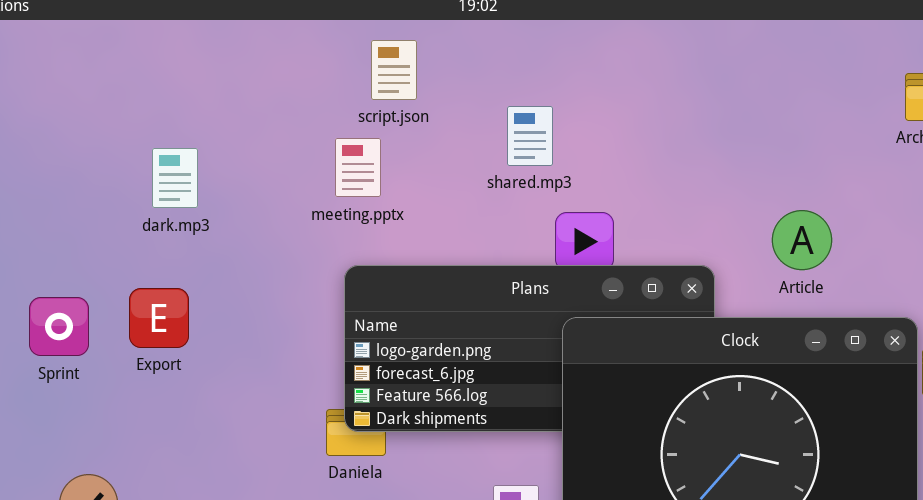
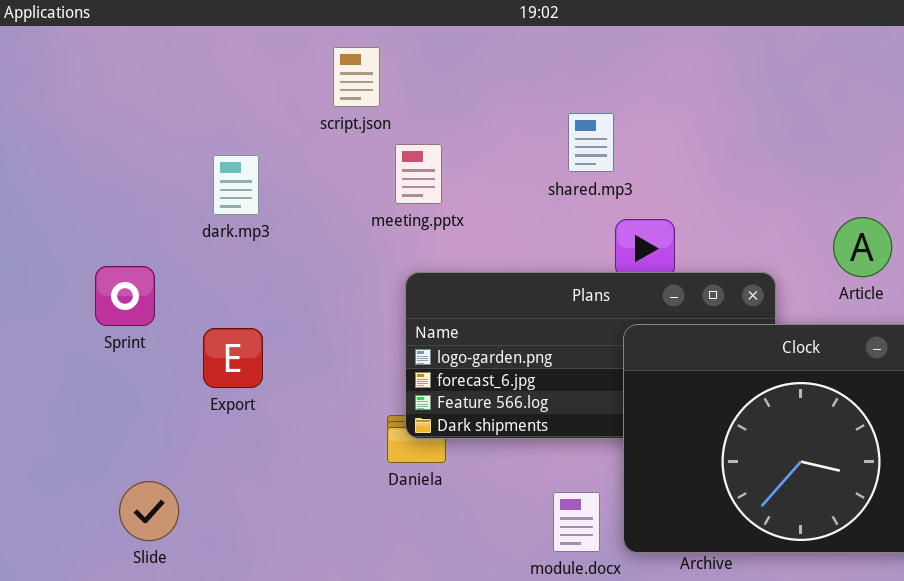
script.json: [371,40,417,100] -> [333,47,380,107], moved
Export: [129,288,189,348] -> [203,328,263,388], moved
Sprint: [29,297,89,356] -> [95,266,155,326], moved

